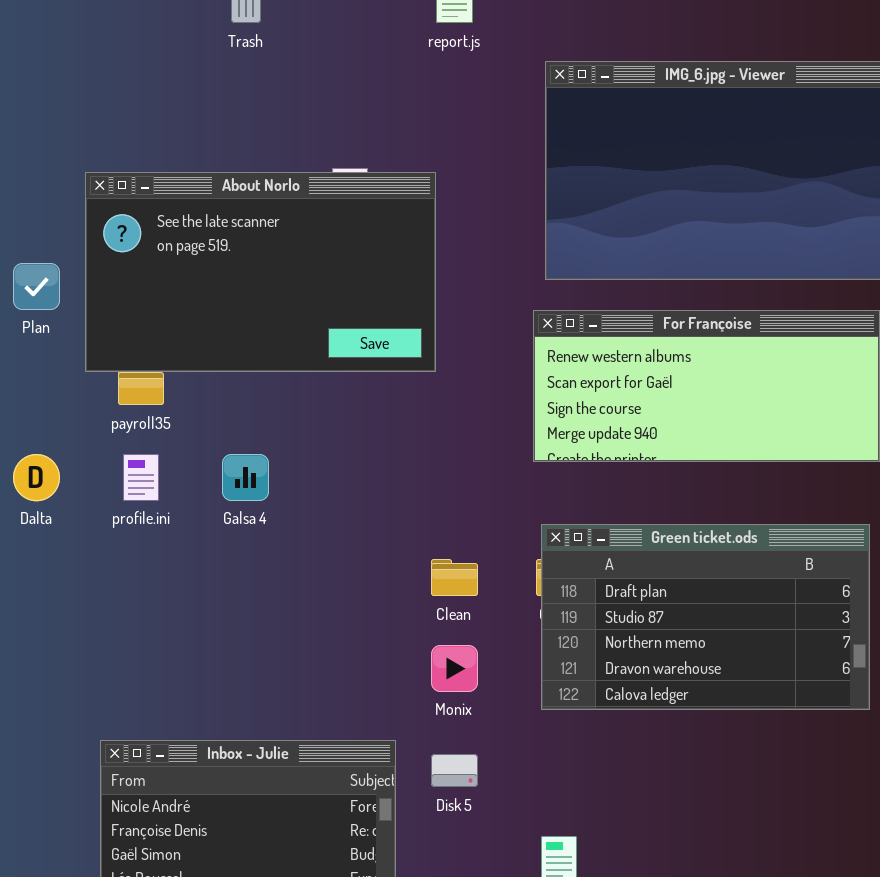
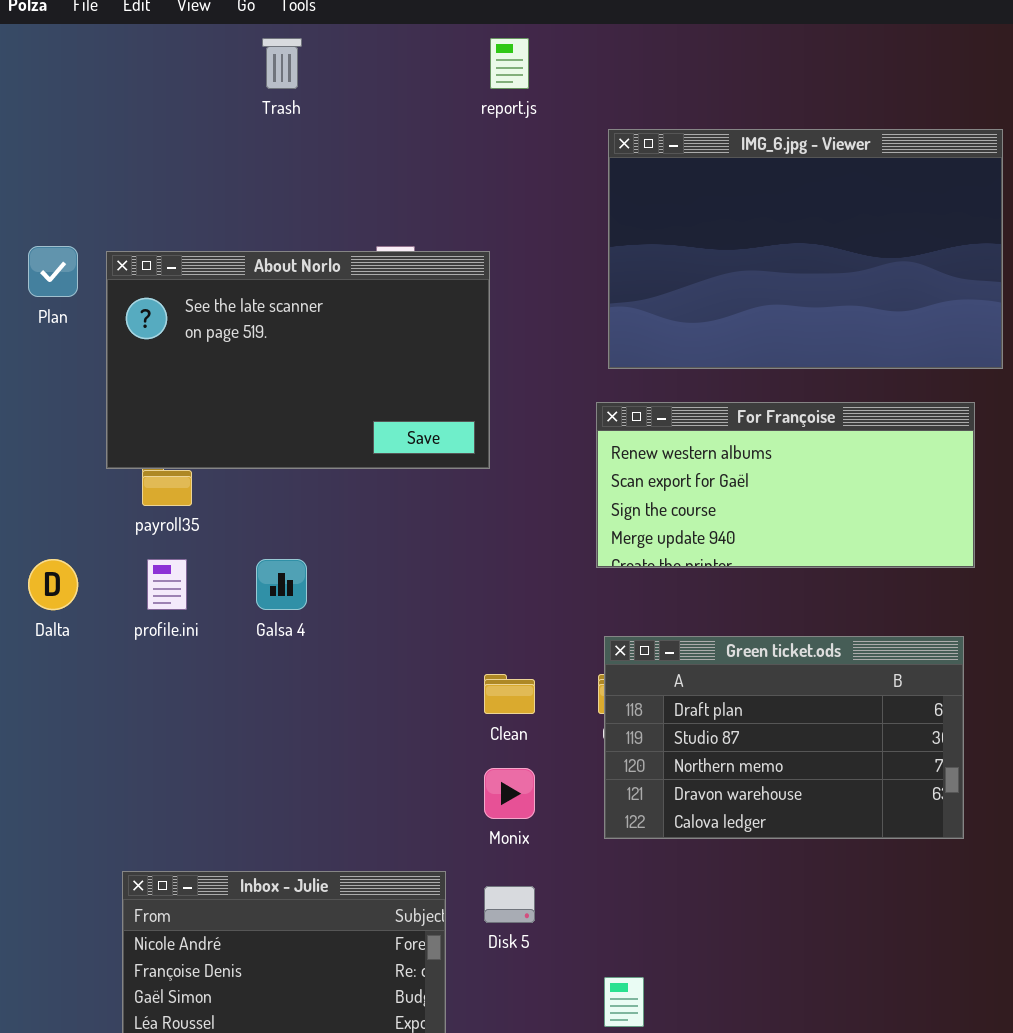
Plan: [13,263,60,310] -> [28,246,78,297], moved

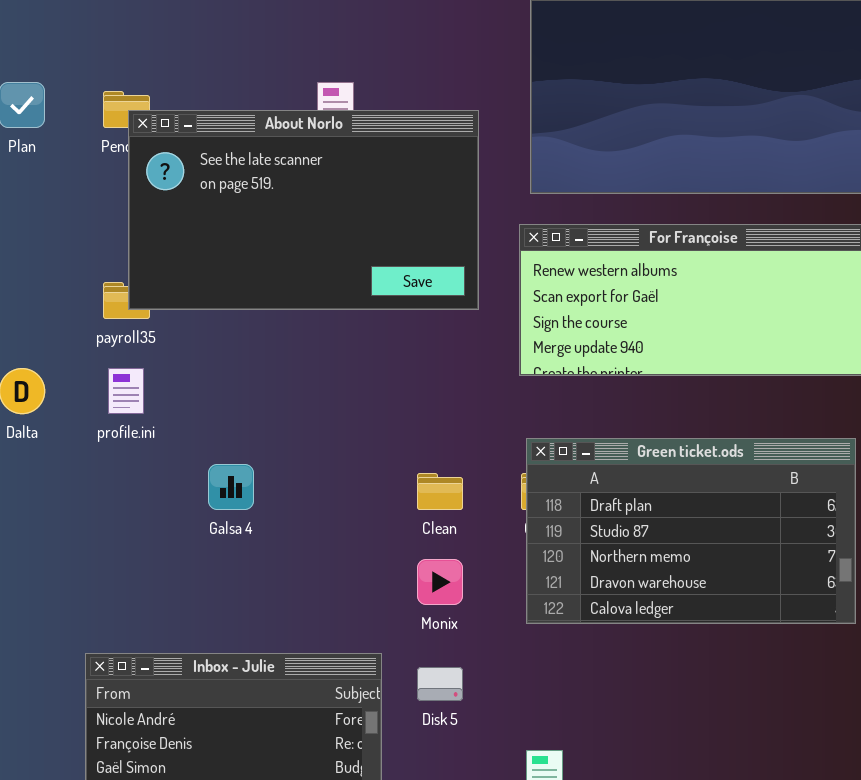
About Norlo: [106,251,490,469] -> [128,110,479,310], moved
Galsa 4: [256,559,307,610] -> [208,464,254,510], moved

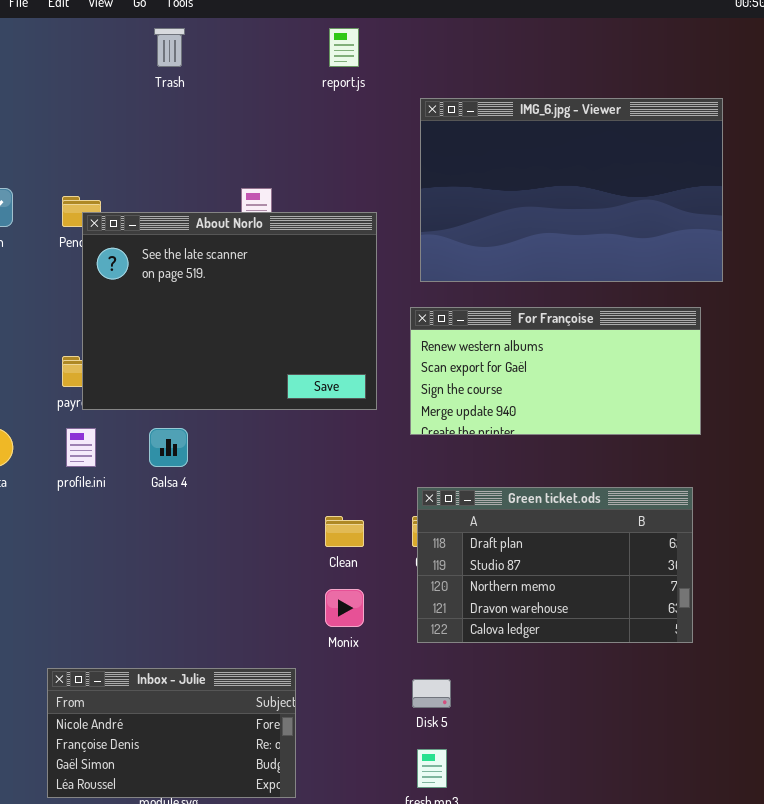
About Norlo: [128,110,479,310] -> [82,212,377,410], resized
Galsa 4: [208,464,254,510] -> [149,428,188,467], moved
Disk 5: [417,667,463,701] -> [412,679,451,708], moved

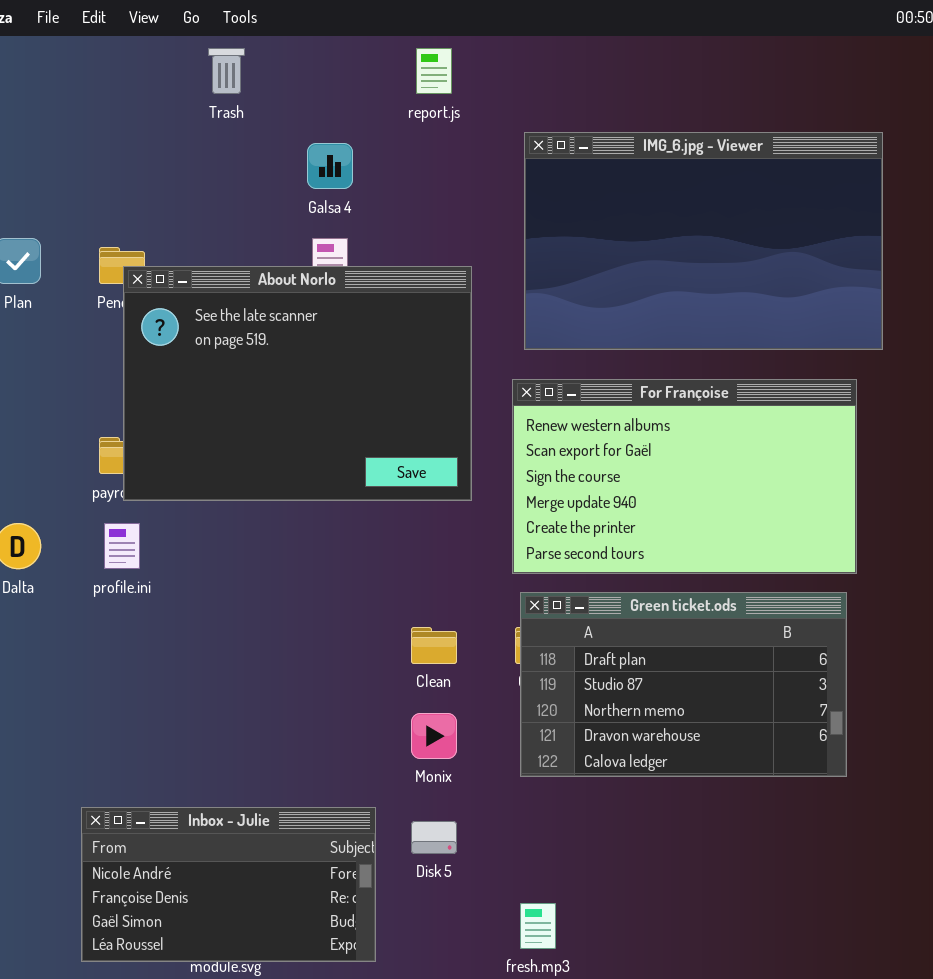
For Françoise: [410,307,701,435] -> [512,379,857,574], resized
Galsa 4: [149,428,188,467] -> [307,143,353,189], moved
Disk 5: [412,679,451,708] -> [411,821,457,854], moved

